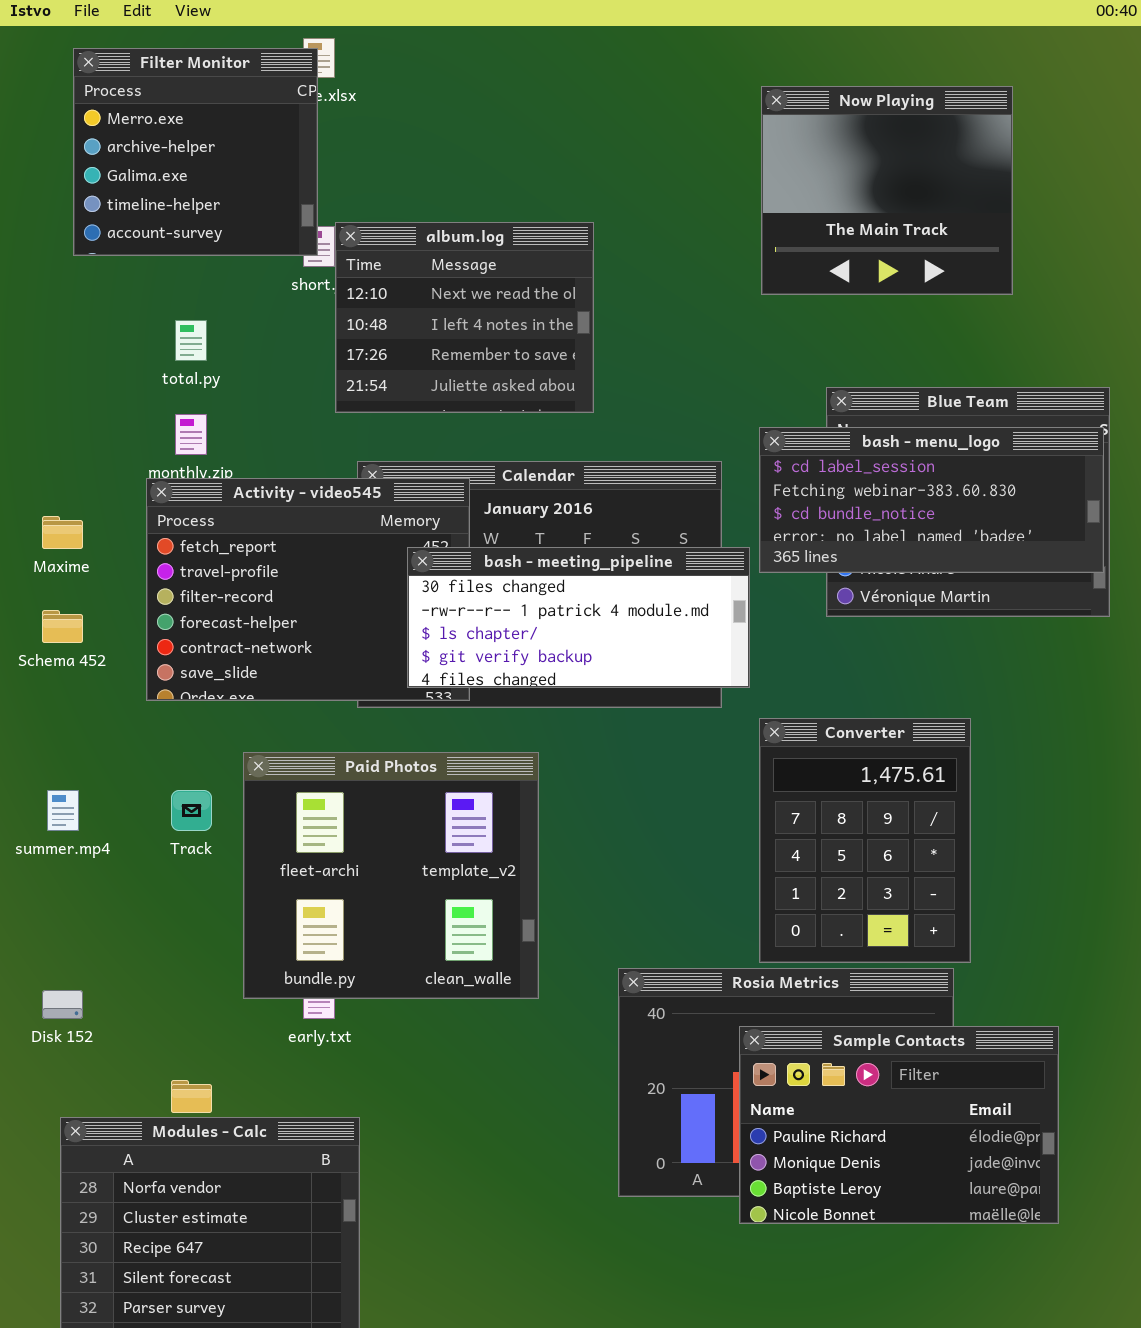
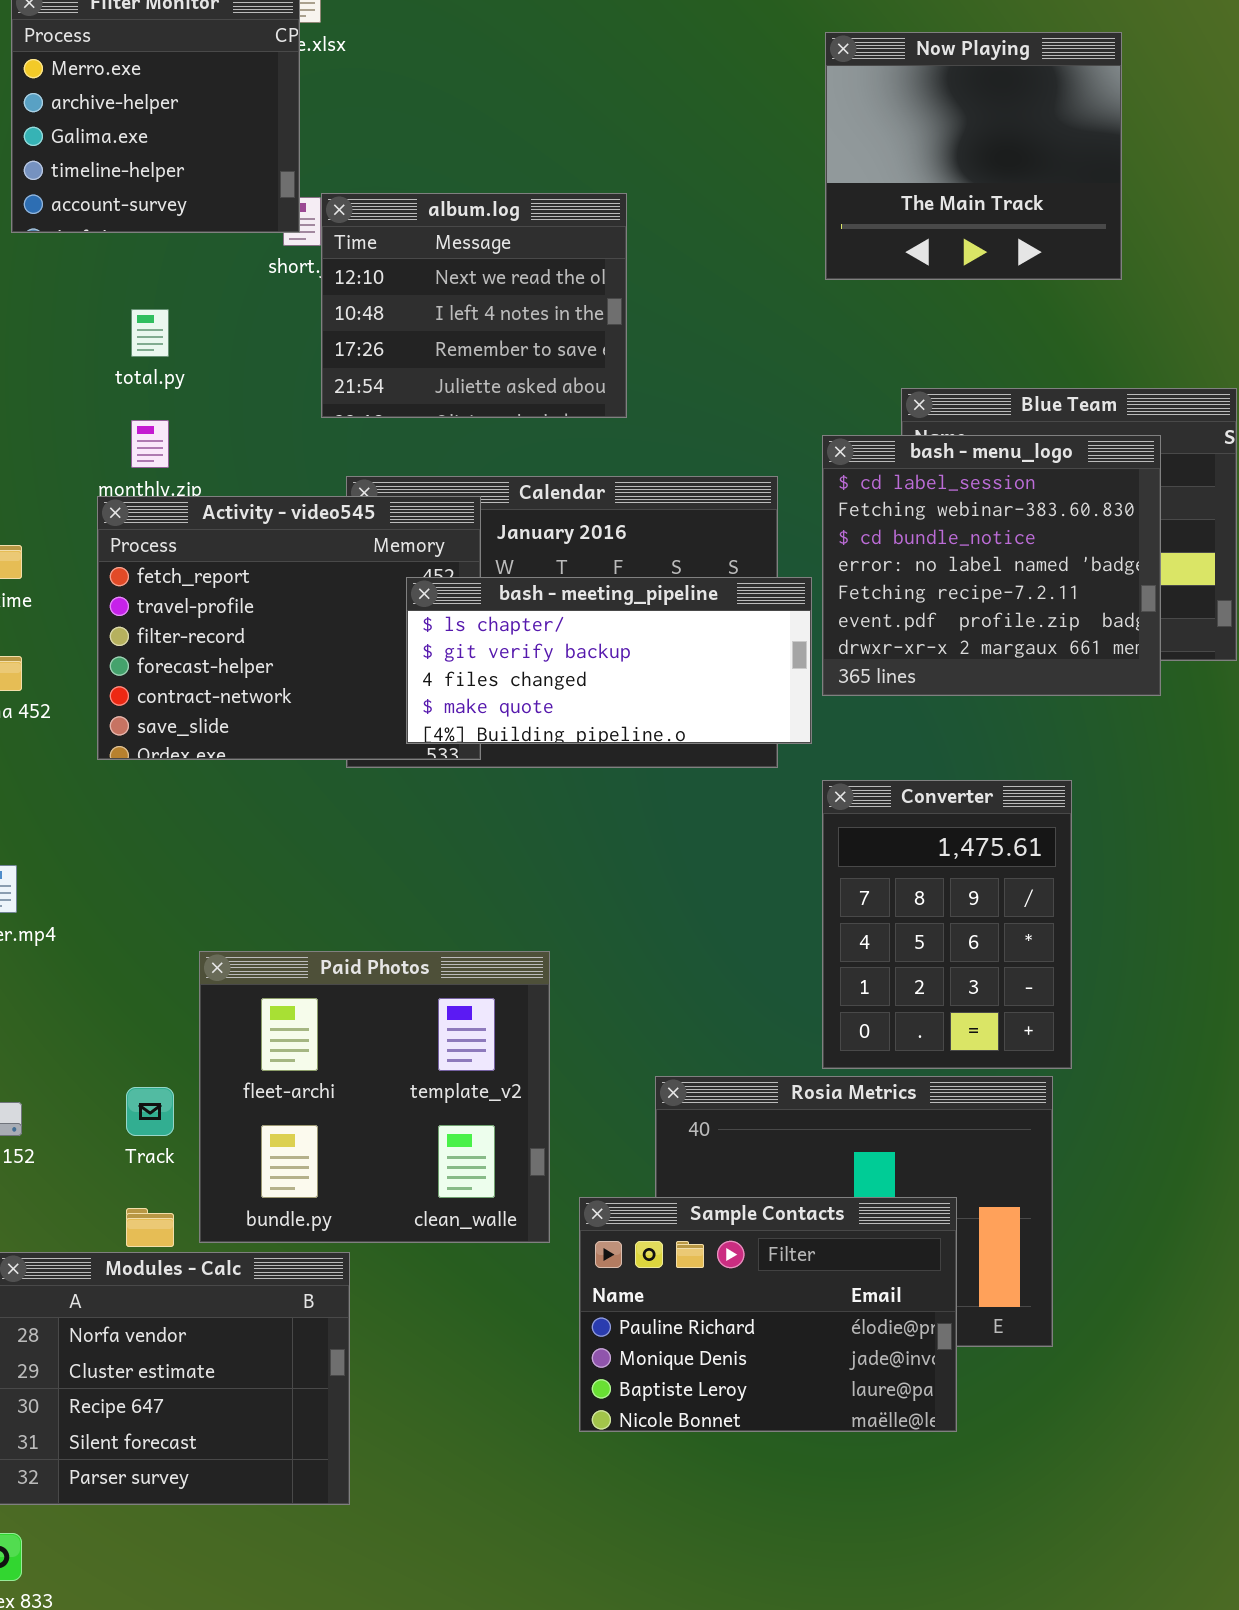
bash - menu_logo: [759,427,1104,573] -> [822,435,1161,696], resized
bash - meeting_pipeline: [407,547,750,688] -> [406,577,812,744], scrolled down 2 rows
Paid Photos: [243,752,539,999] -> [199,951,550,1243], moved
Track: [171,790,212,831] -> [126,1087,174,1136], moved
Sample Contacts: [739,1026,1059,1224] -> [579,1197,957,1432], moved

